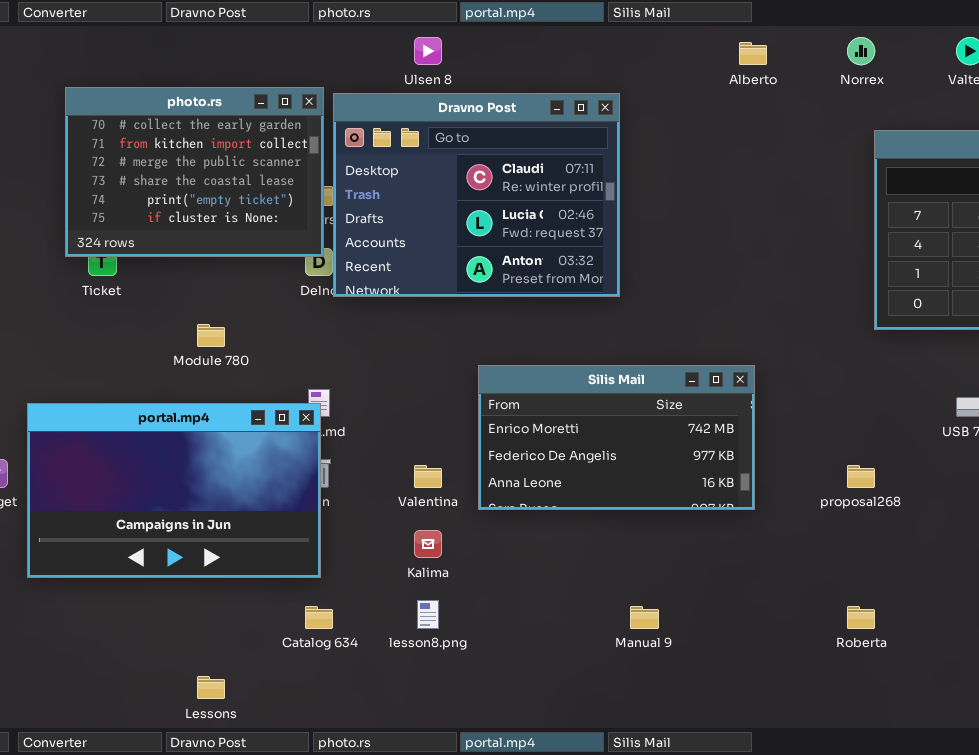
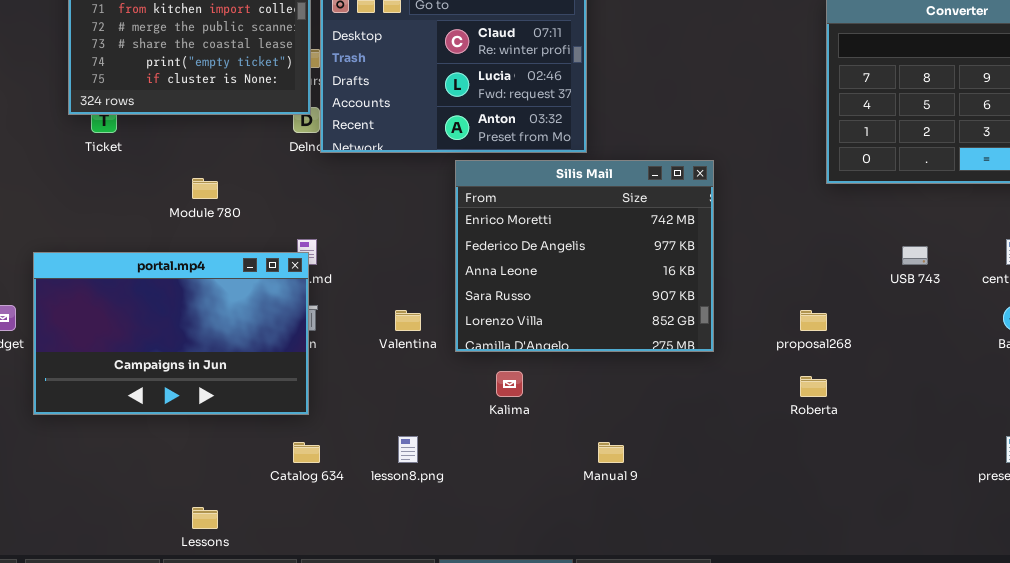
Silis Mail: [478,365,755,510] -> [455,160,714,352], resized
Kalima: [414,530,442,558] -> [496,371,523,397], moved
Roberta: [847,606,875,629] -> [800,376,827,397], moved

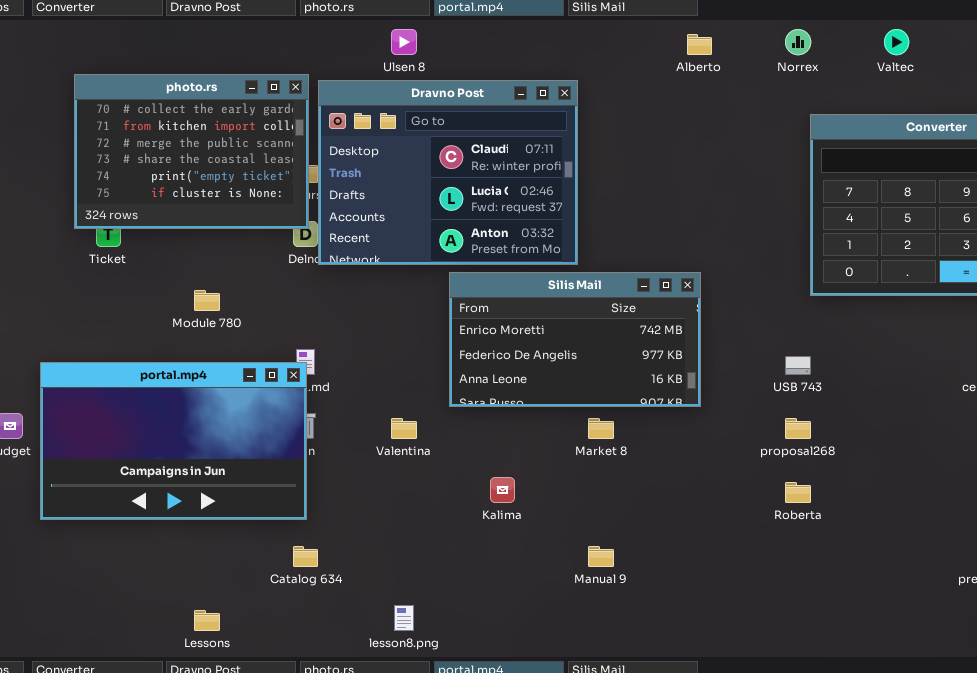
Silis Mail: [455,160,714,352] -> [449,272,701,407], resized
USB 743: [902,246,928,265] -> [785,356,811,375], moved
lesson8.png: [398,436,418,463] -> [394,605,414,631], moved

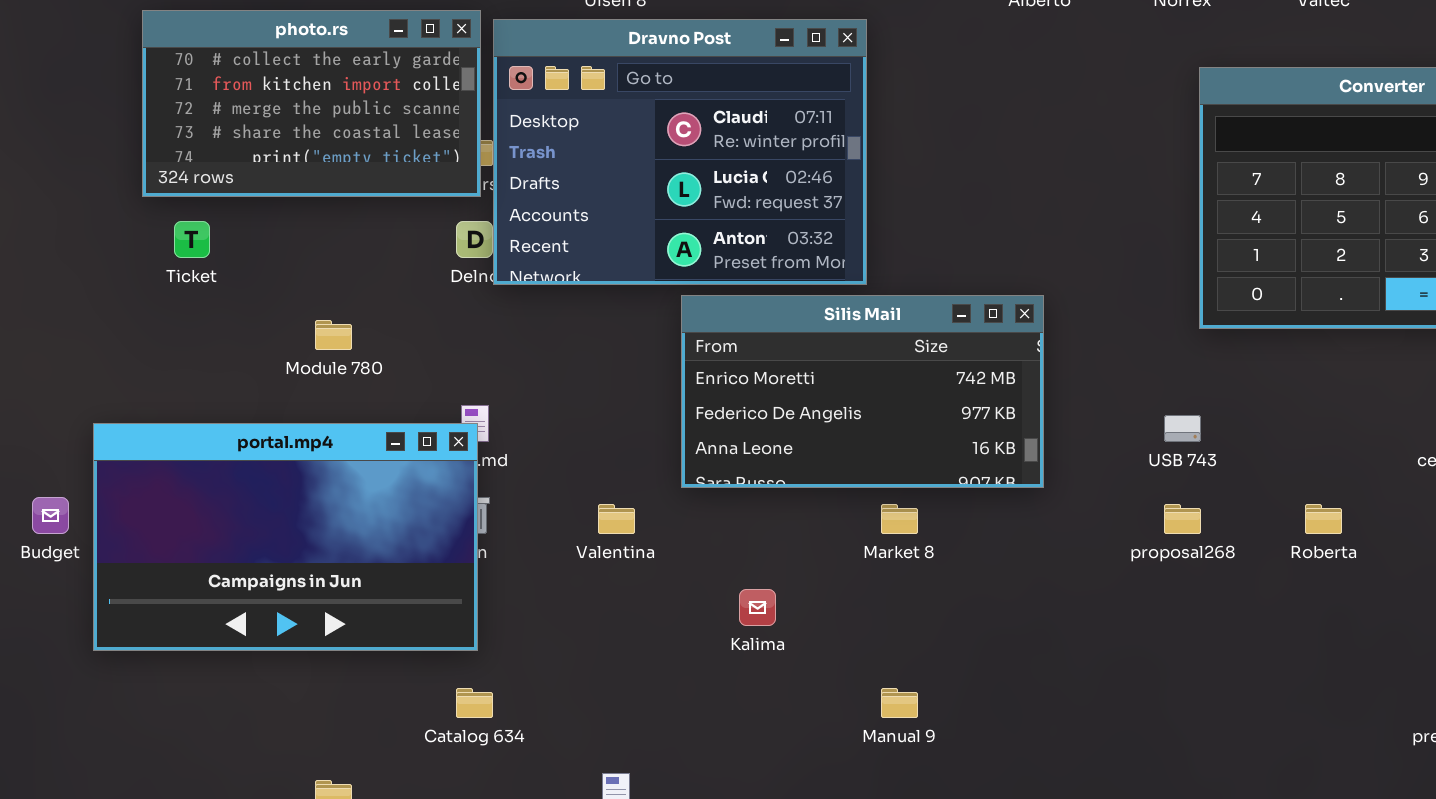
photo.rs: [74,74,309,229] -> [142,10,481,197], resized
Roberta: [785,482,811,503] -> [1305,504,1342,534], moved

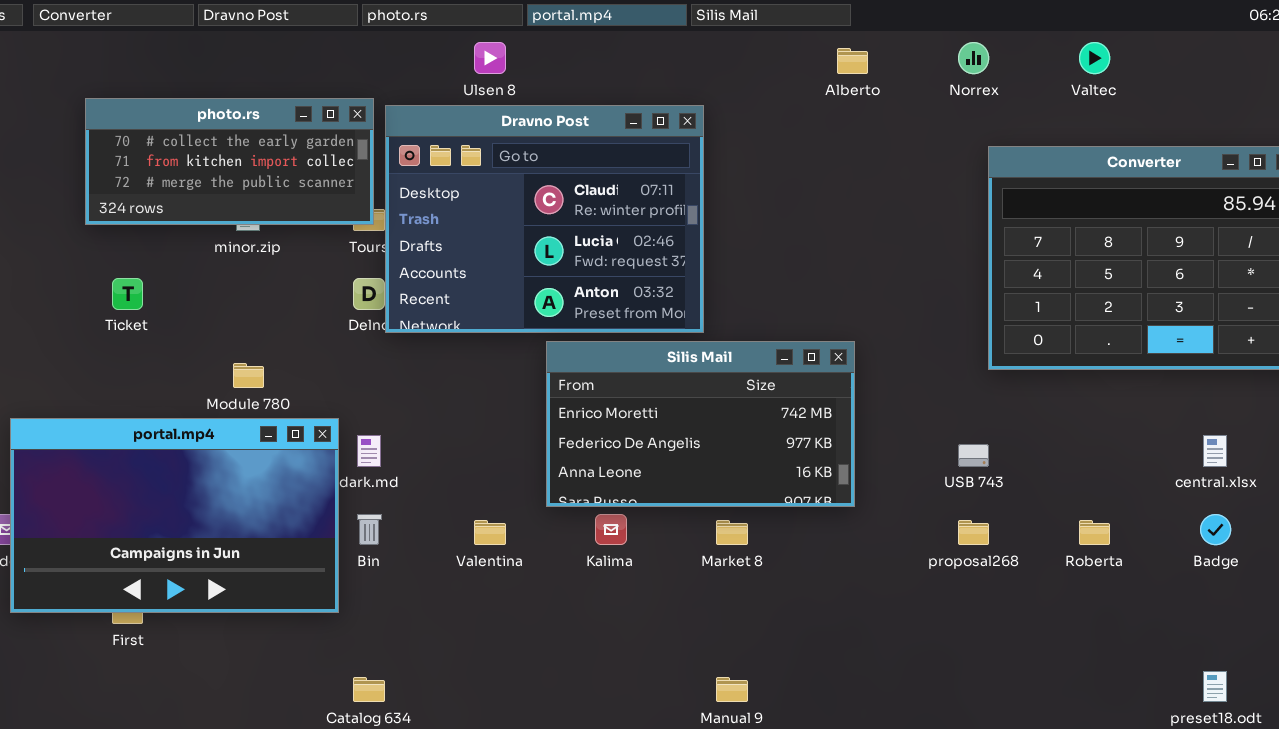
photo.rs: [142,10,481,197] -> [85,98,374,225], resized
portal.mp4: [93,423,478,651] -> [10,418,339,613], moved
Kalima: [739,589,776,626] -> [595,514,627,545], moved

